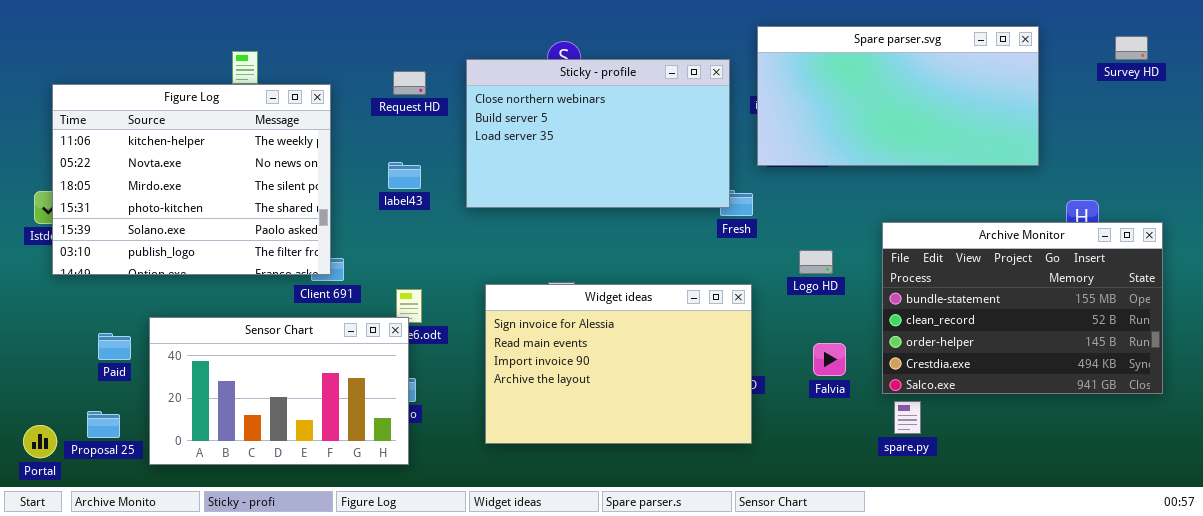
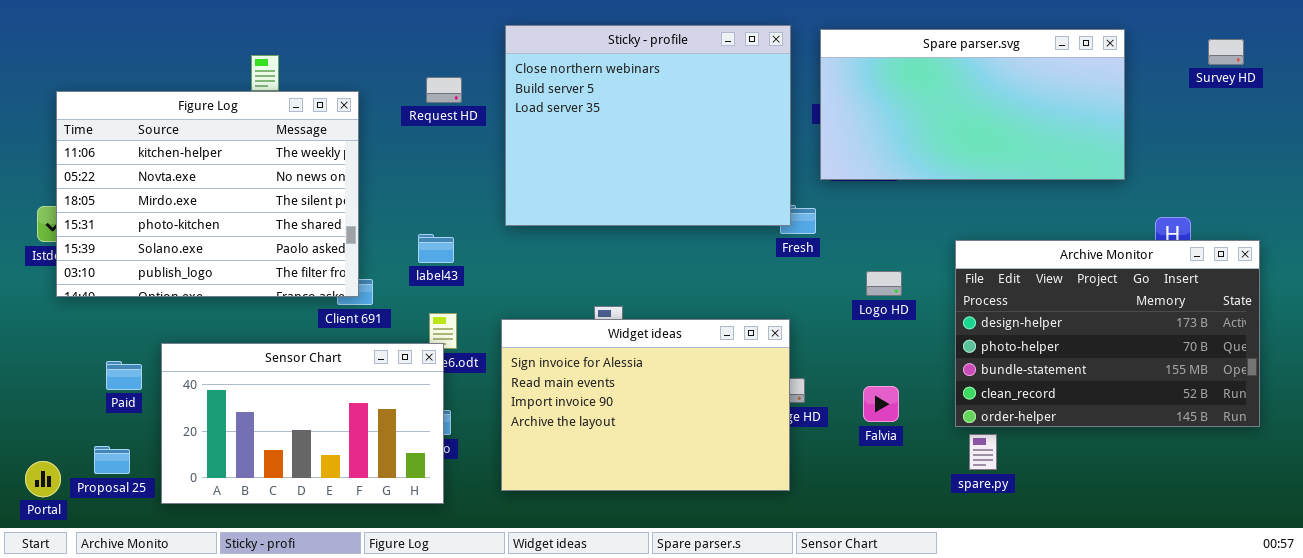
Sticky - profile: [466,59,730,208] -> [505,25,791,226], resized
label43: [388,162,421,189] -> [418,234,454,263], moved
Archive Monitor: [882,222,1163,394] -> [955,240,1260,427], scrolled up 2 rows
Widget ideas: [485,284,752,444] -> [501,319,790,491], moved
Falvia: [813,343,846,376] -> [863,386,899,422], moved

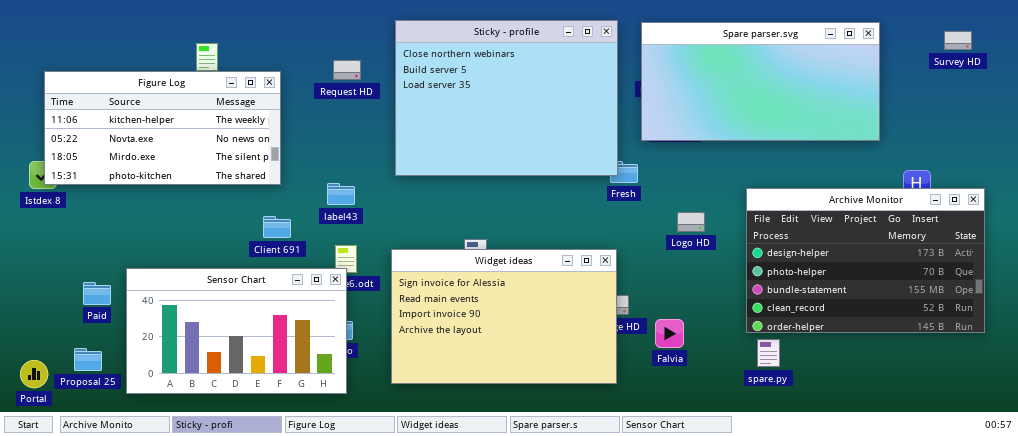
Figure Log: [56,91,359,297] -> [44,71,281,185], resized
Falvia: [863,386,899,422] -> [655,319,684,348], moved

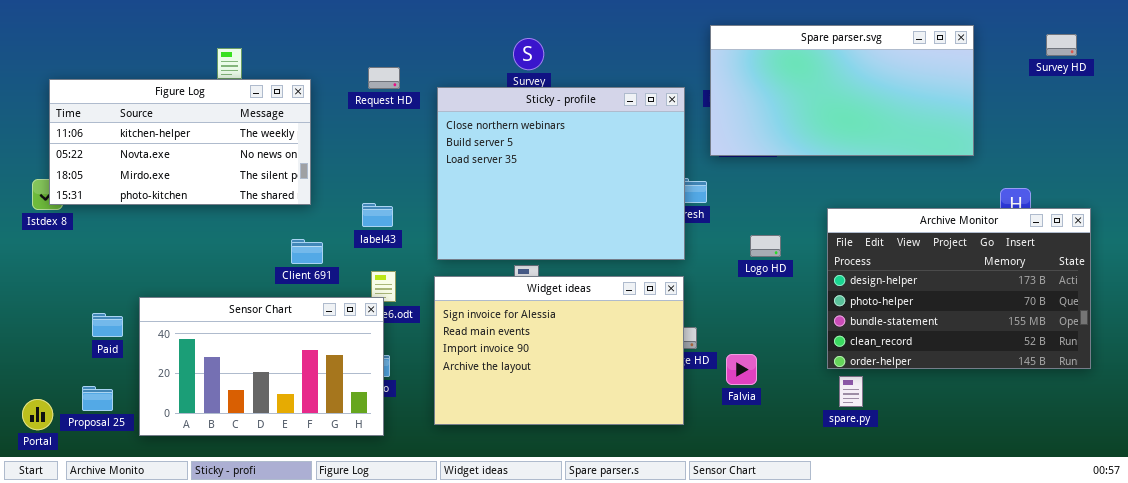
Sticky - profile: [395,20,618,176] -> [437,87,685,260], moved

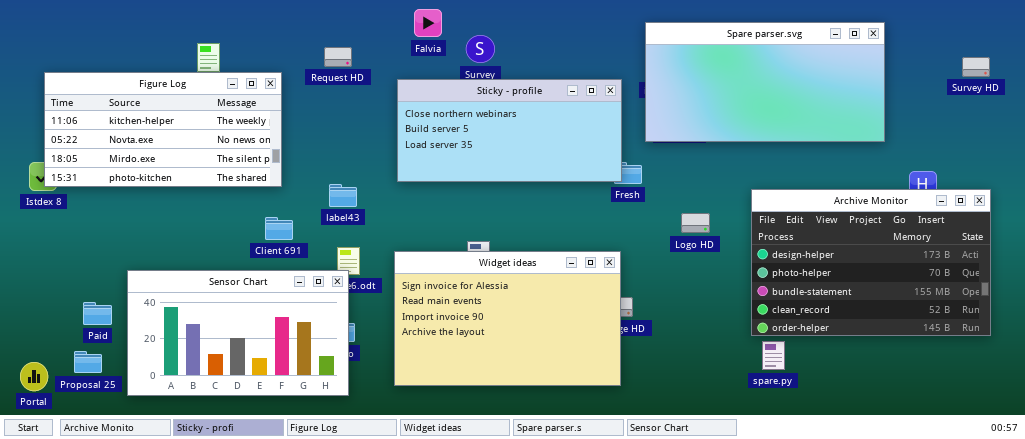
Survey HD: [1046,34,1077,56] -> [962,57,990,77], moved
Request HD: [368,67,400,89] -> [324,47,352,67], moved
Sticky - profile: [437,87,685,260] -> [397,79,622,182], resized
Paid: [92,313,123,337] -> [83,302,112,325], moved
Falvia: [726,354,757,385] -> [414,9,442,37], moved

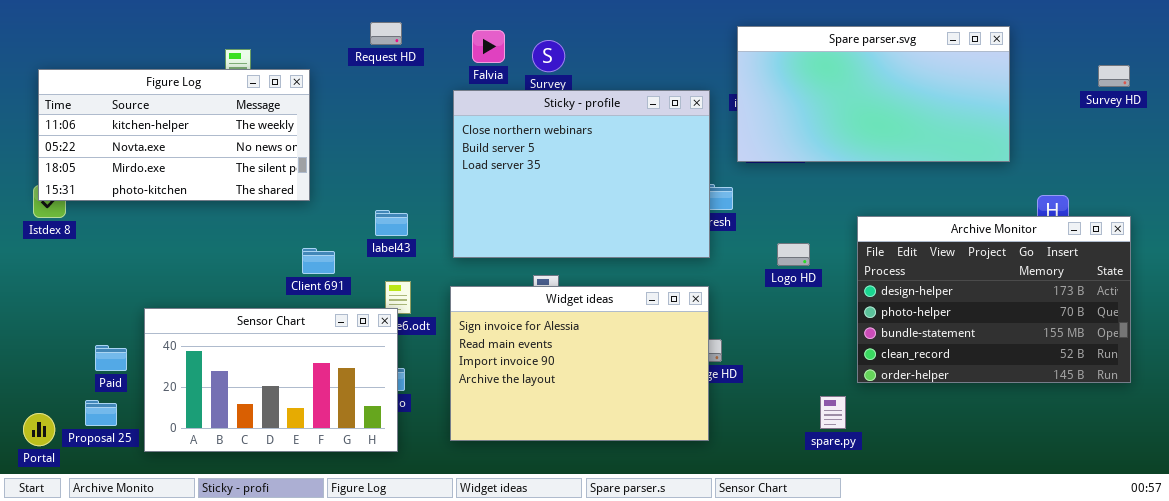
Falvia: [414,9,442,37] -> [472,30,505,63], moved
Request HD: [324,47,352,67] -> [370,22,402,45], moved
Figure Log: [44,72,282,187] -> [38,69,310,201], moved
Sticky - profile: [397,79,622,182] -> [453,90,710,258], resized
spare.py: [762,341,785,370] -> [820,396,846,429], moved

